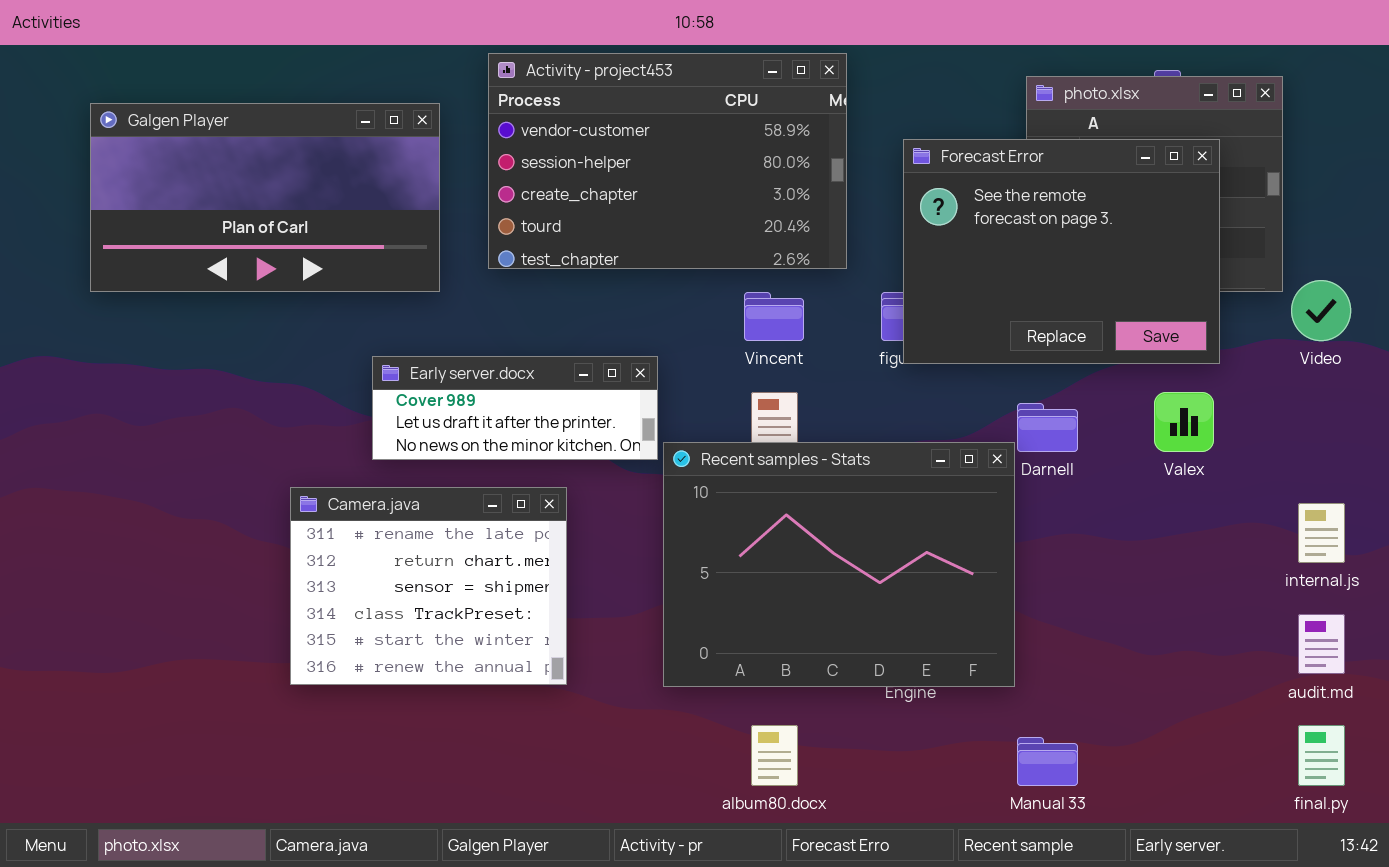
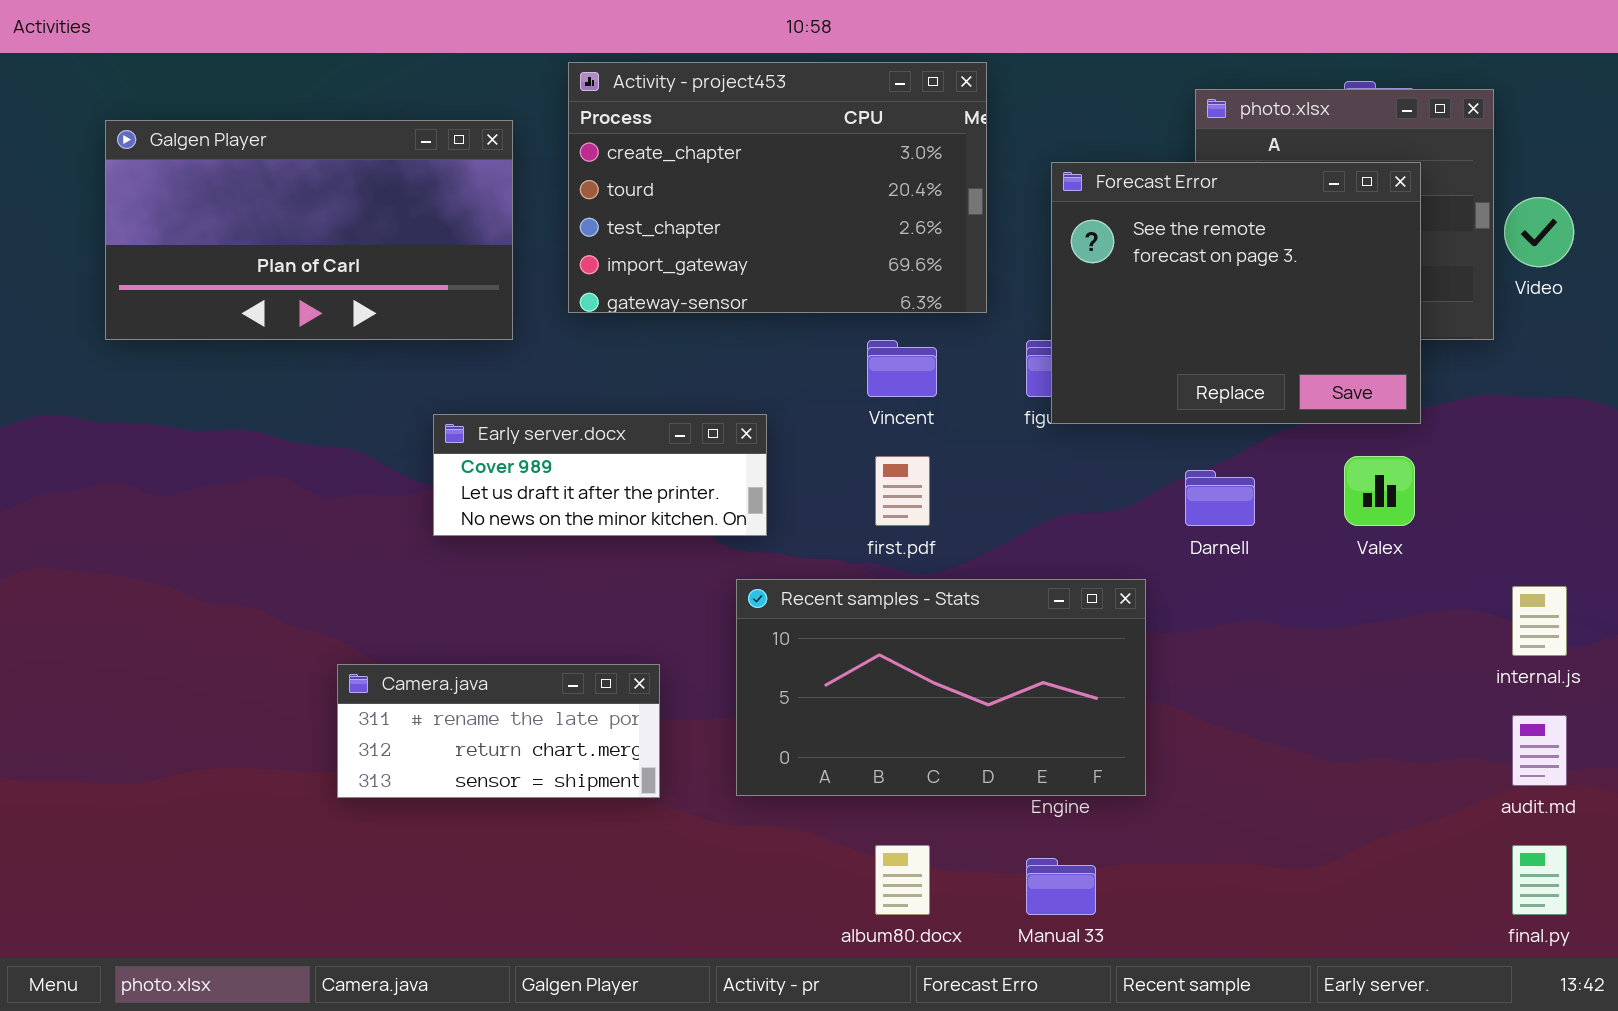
Activity - project453: [488,53,847,269] -> [568,62,987,313], scrolled down 2 rows
Video: [1291,280,1351,341] -> [1504,197,1574,267], moved
Recent samples - Stats: [663,442,1015,687] -> [736,579,1146,796], moved, resized
Camera.java: [290,487,567,685] -> [337,664,660,798], resized
Manual 33: [1017,737,1078,786] -> [1026,858,1096,915], moved

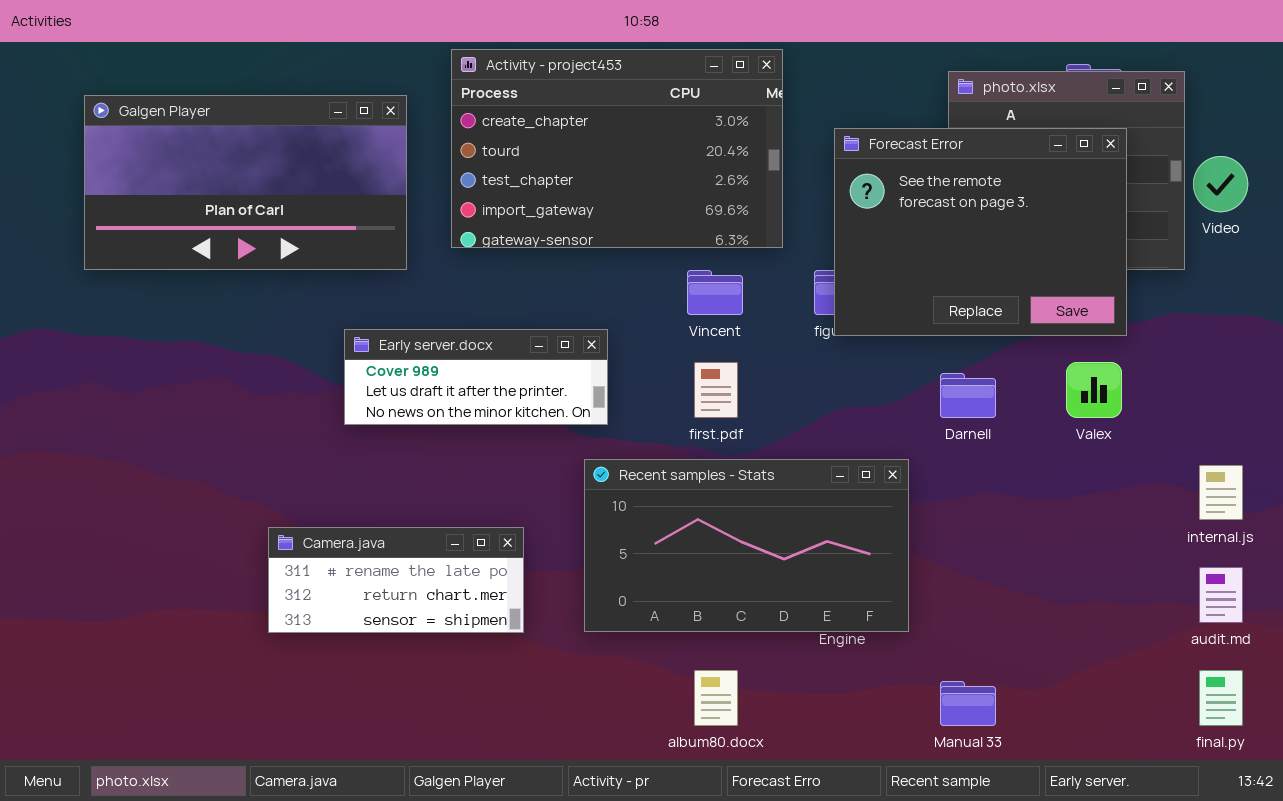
Manual 33: [1026,858,1096,915] -> [940,681,996,726], moved

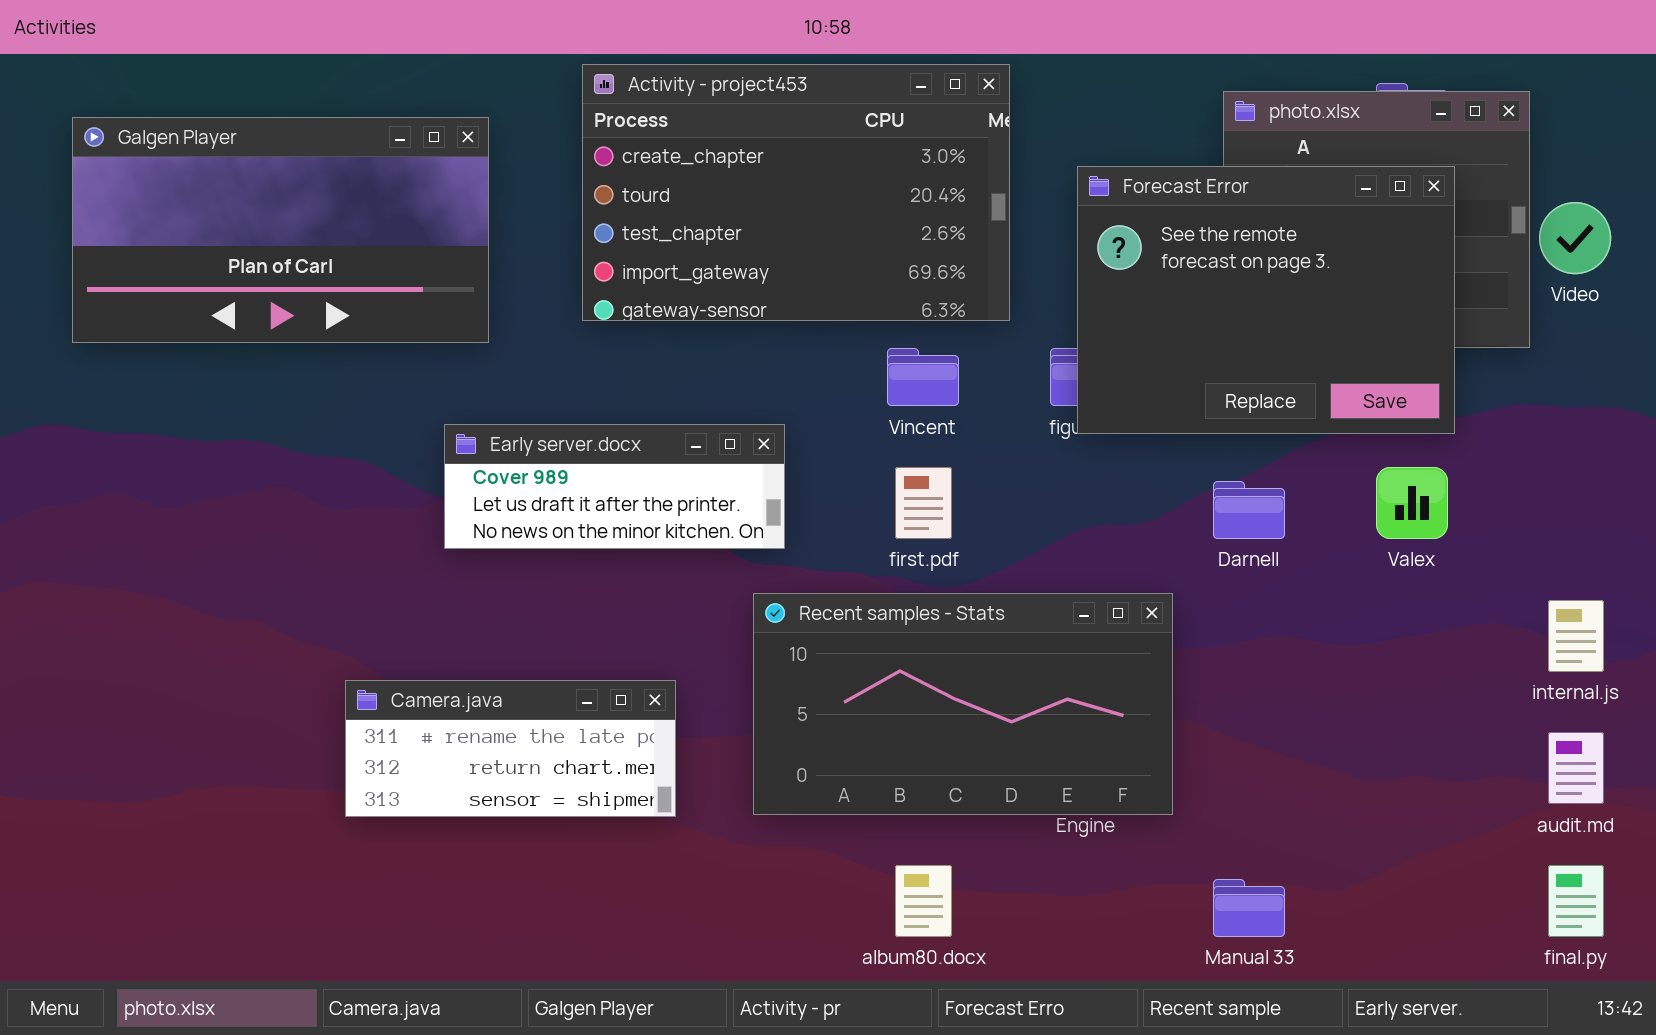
Galgen Player: [84,95,407,270] -> [72,117,489,343], moved

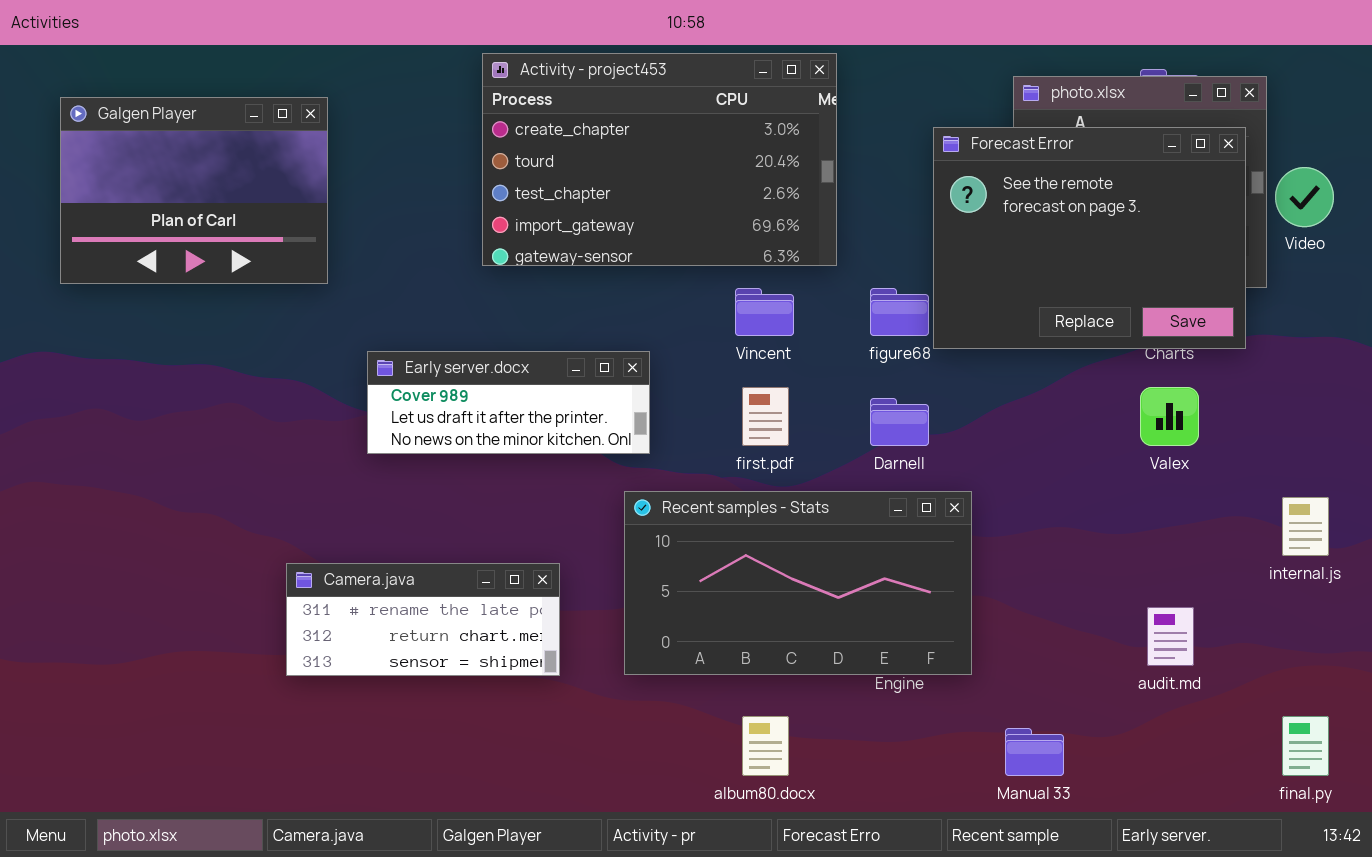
Galgen Player: [72,117,489,343] -> [60,97,328,284], resized
Forecast Error: [1077,166,1455,434] -> [933,127,1246,349], moved
Darnell: [1213,481,1285,539] -> [870,398,929,446], moved
audit.md: [1548,732,1604,804] -> [1147,607,1194,666], moved

